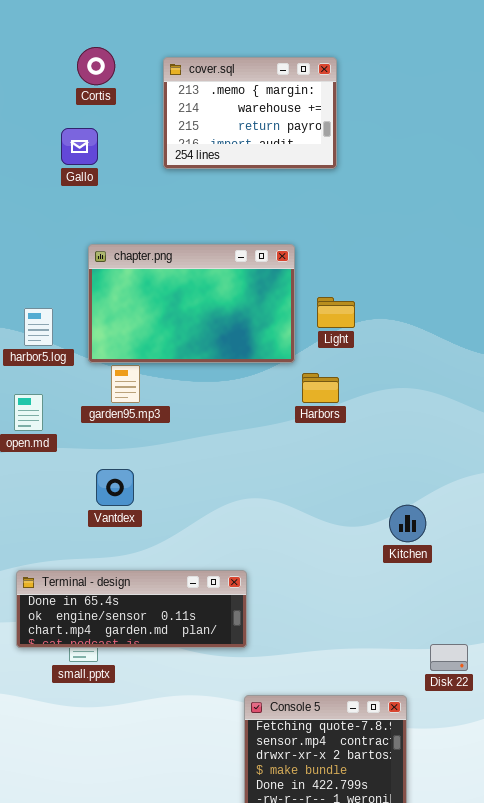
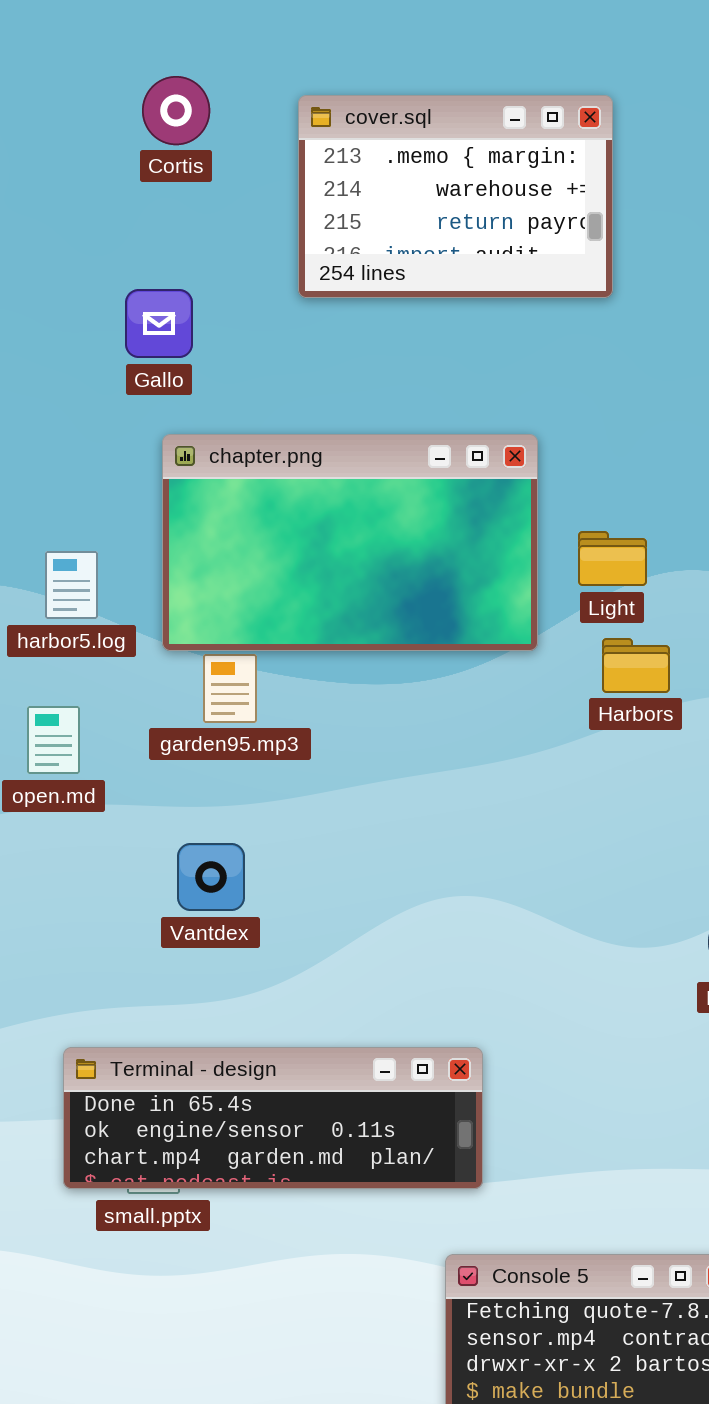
Gallo: [61,128,98,165] -> [125,289,193,358], moved
Harbors: [302,373,339,403] -> [602,638,670,693], moved
Terminal - design: [16,570,247,648] -> [63,1047,483,1189], moved

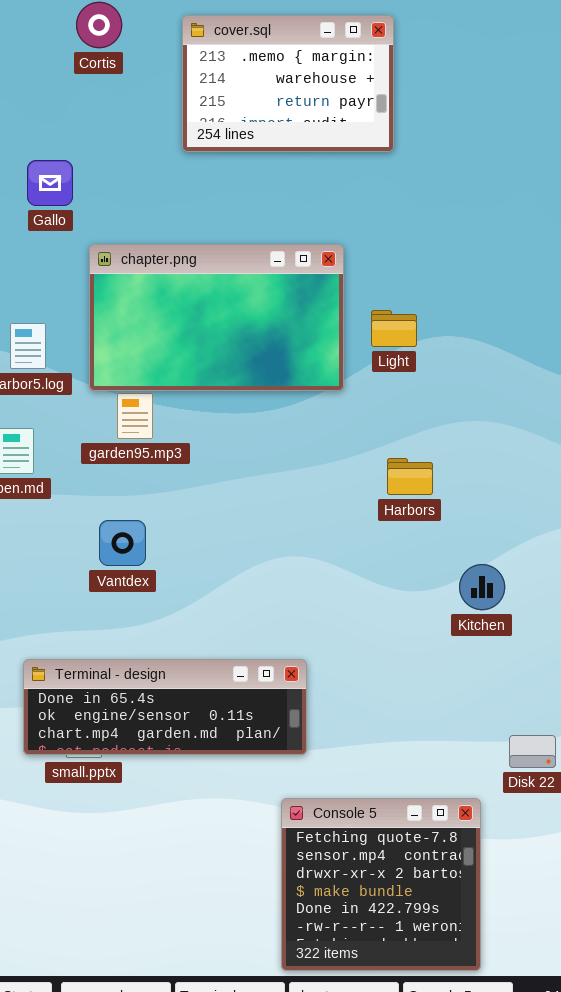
Gallo: [125,289,193,358] -> [27,160,73,206], moved
Harbors: [602,638,670,693] -> [387,458,433,495], moved

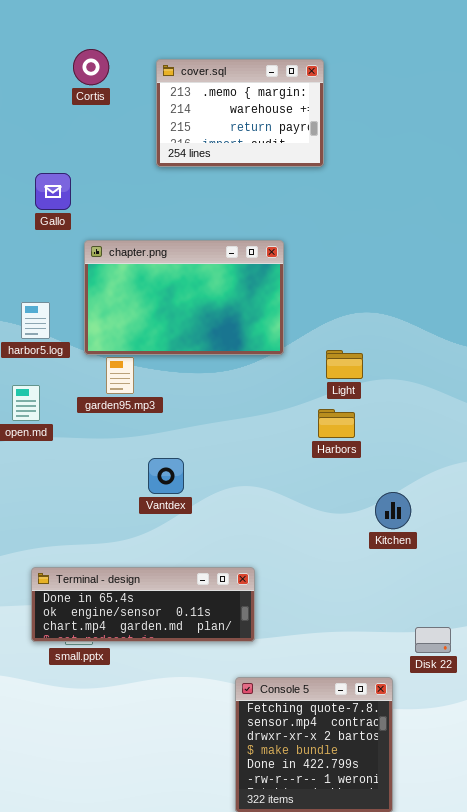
Light: [371,310,417,347] -> [326,350,363,379], moved
Vantdex: [99,520,146,566] -> [148,458,184,494], moved

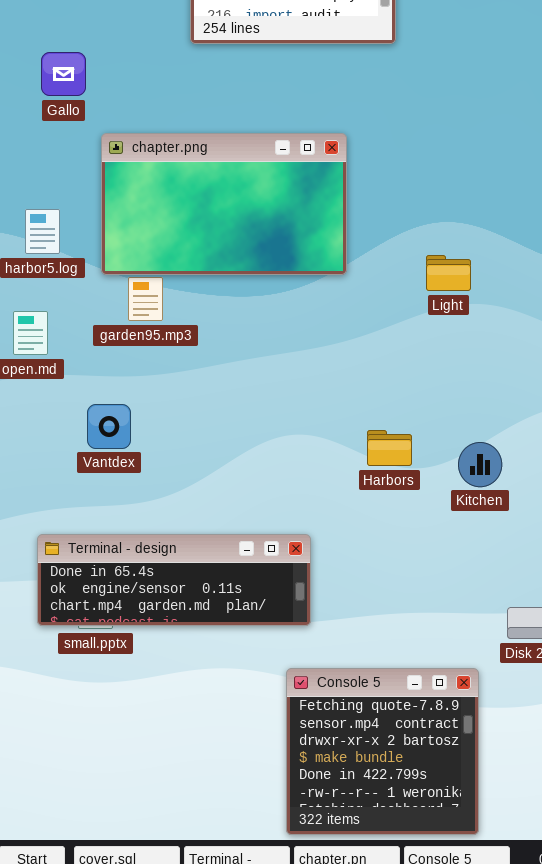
Light: [326,350,363,379] -> [426,255,471,291], moved
Harbors: [318,409,355,438] -> [367,430,412,466], moved
Vantdex: [148,458,184,494] -> [87,404,131,449], moved

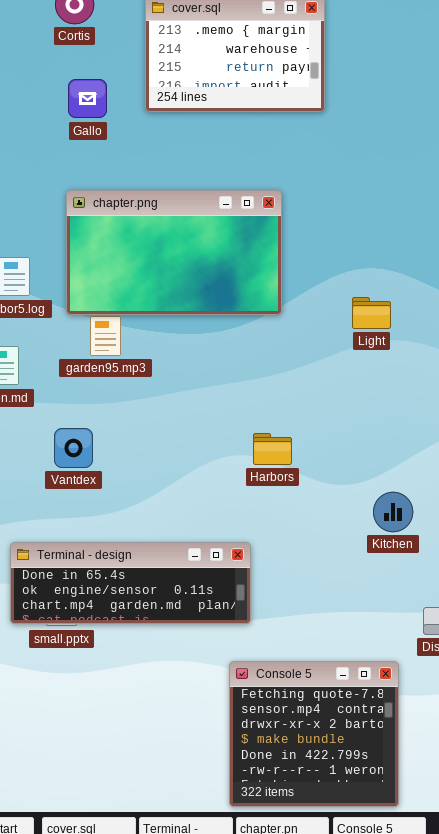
Gallo: [41,52,86,96] -> [68,79,107,118], moved
Harbors: [367,430,412,466] -> [253,433,292,465], moved
Kitchen: [458,442,502,487] -> [373,492,413,532], moved

